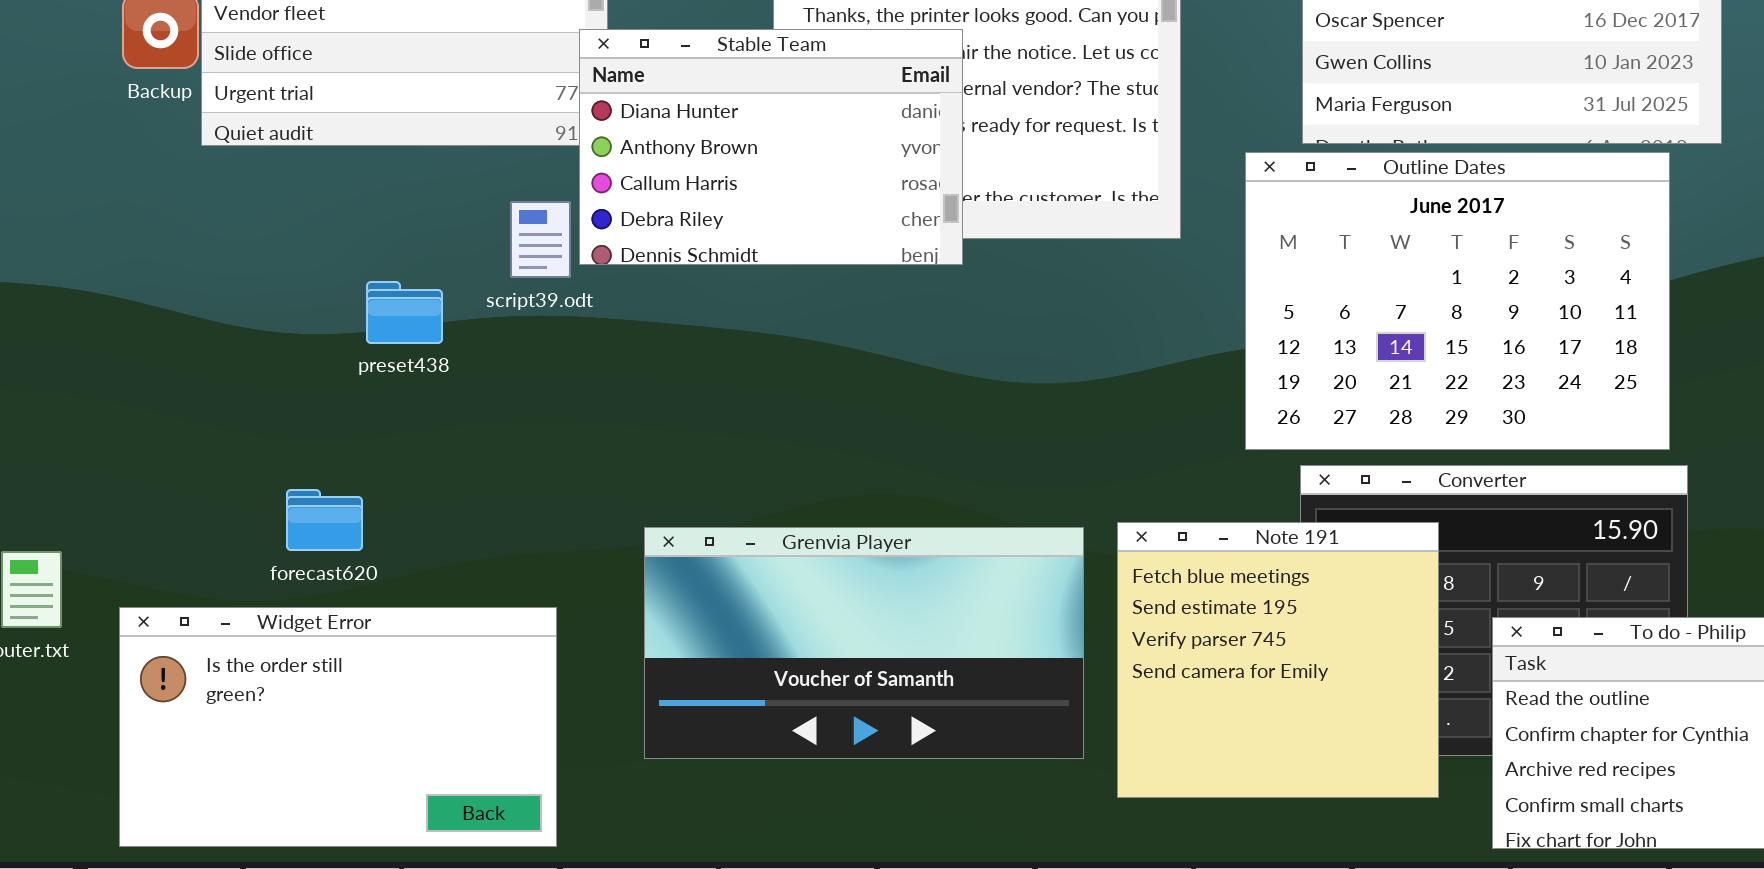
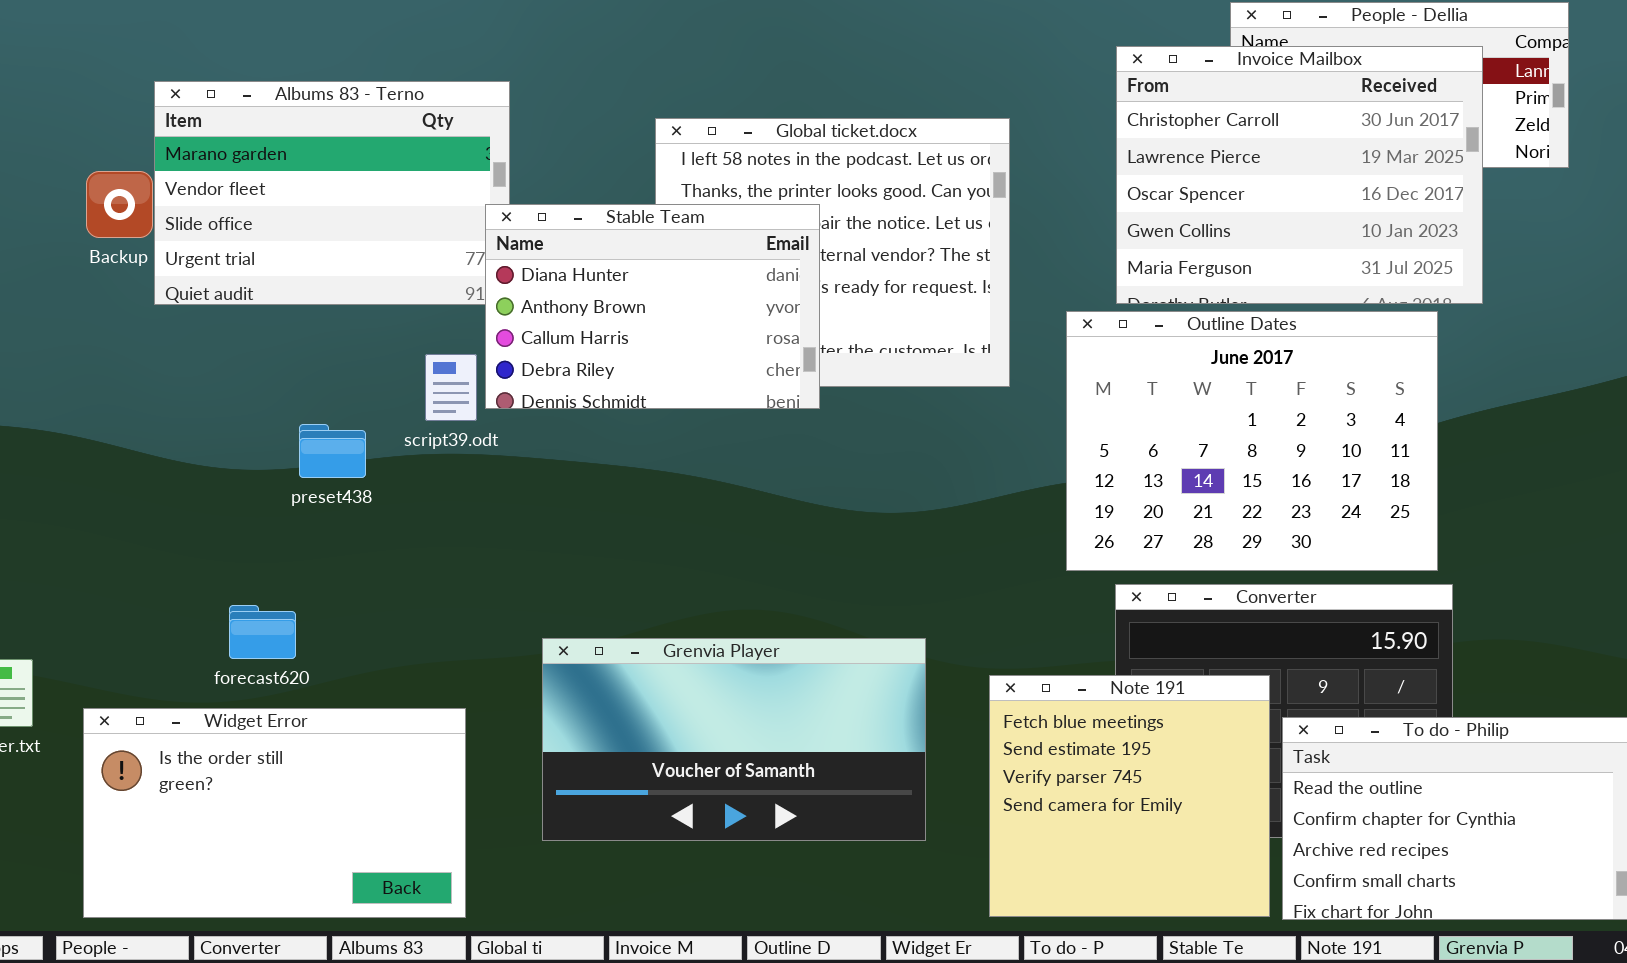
Note 191: [1117,522,1439,798] -> [989,675,1270,917], moved

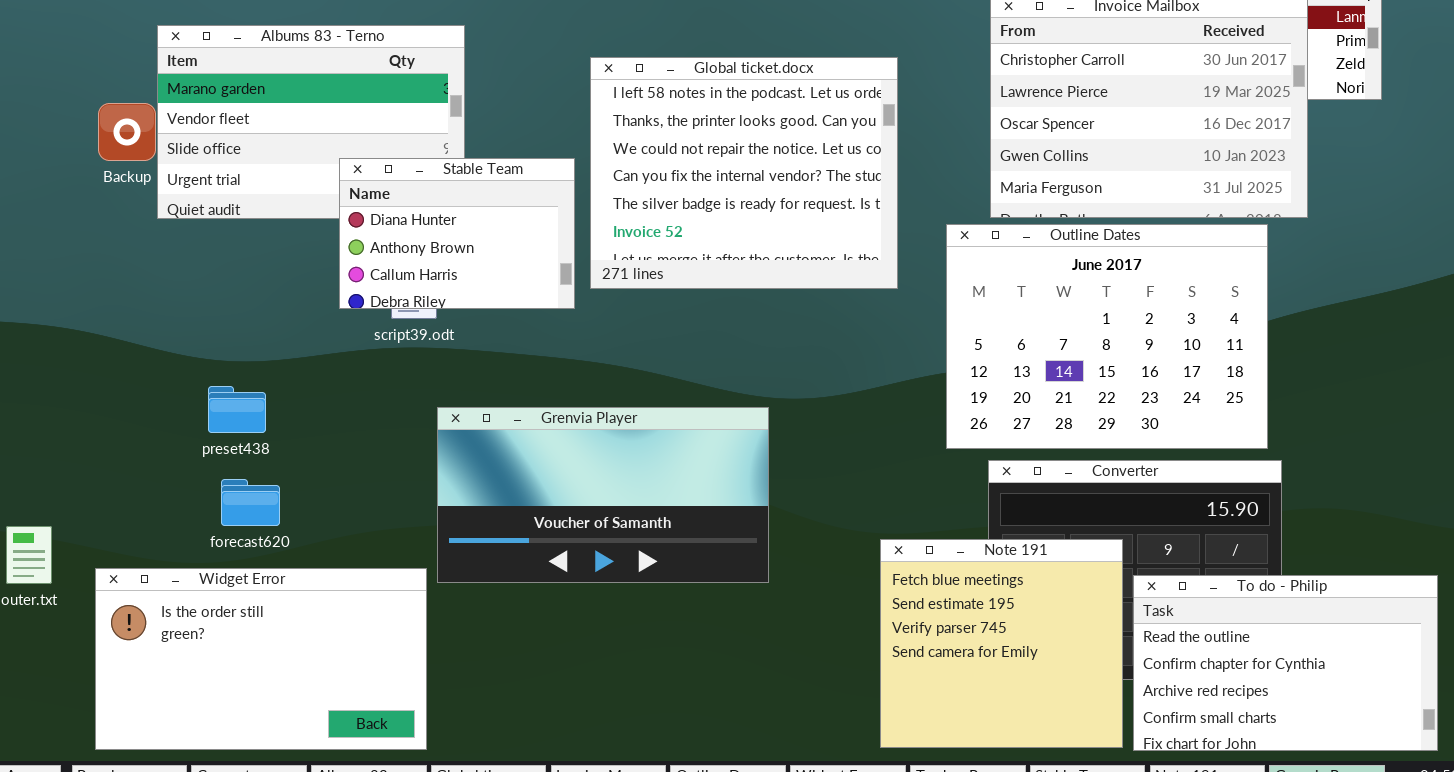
Stable Team: [485,204,820,409] -> [339,158,575,309], moved, resized
preset438: [299,424,366,478] -> [208,386,266,433], moved
Grenvia Player: [542,638,926,841] -> [437,407,769,583], moved

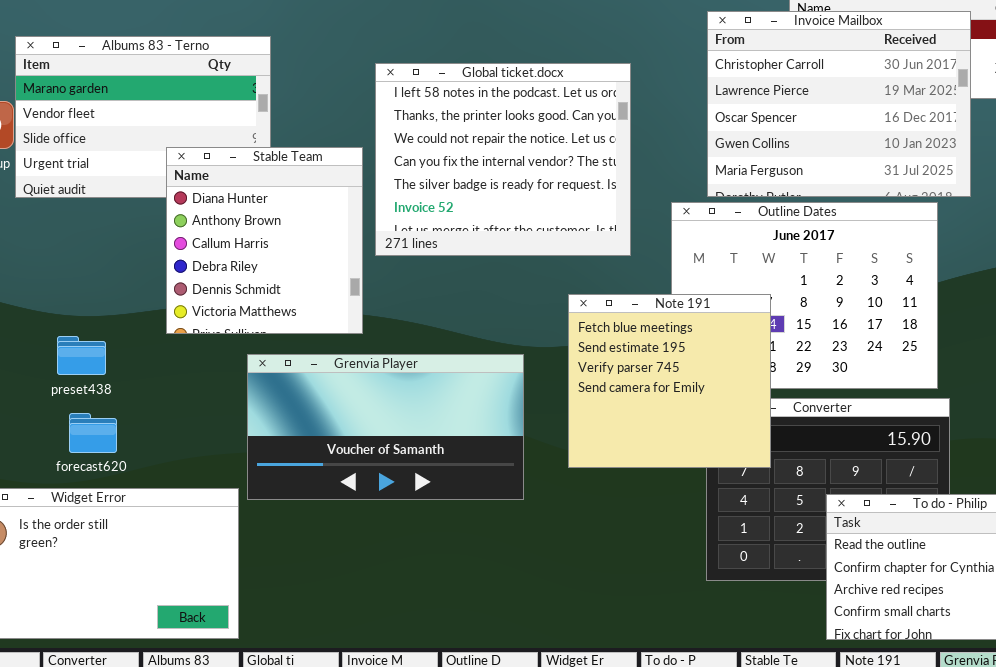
Stable Team: [339,158,575,309] -> [166,147,363,334], resized
Note 191: [880,539,1123,748] -> [568,294,771,468], moved

